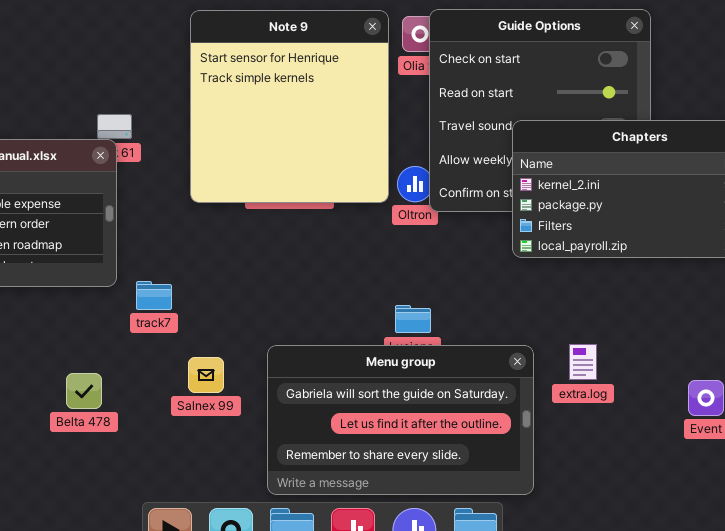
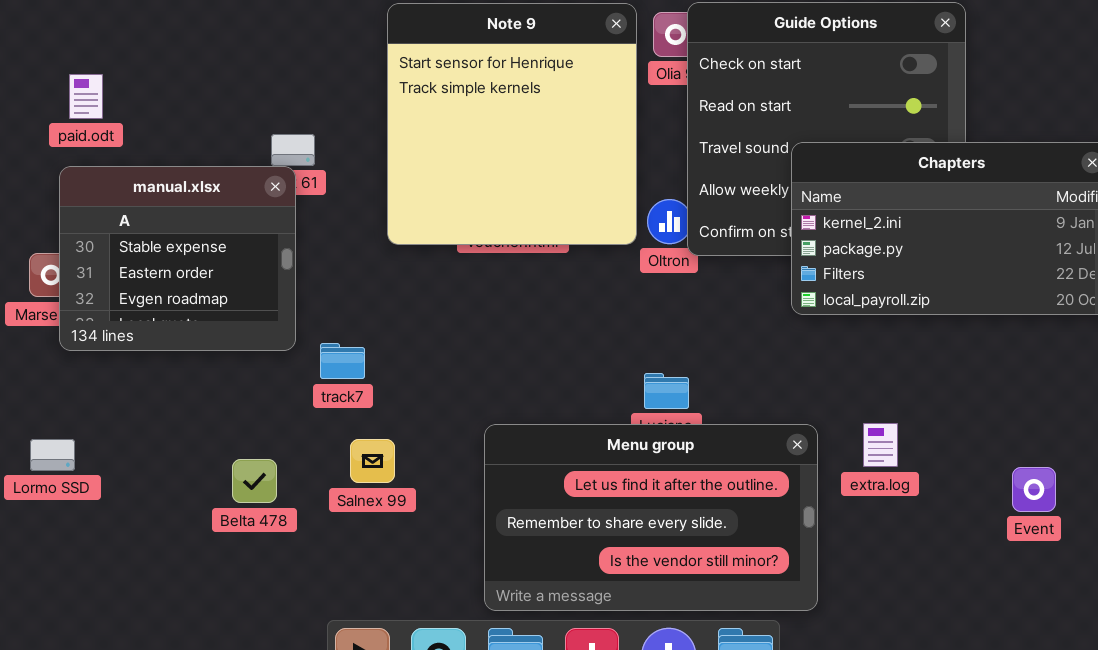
Menu group: [267,345,534,495] -> [484,424,818,611], scrolled down 1 row
Salnex 99: [188,357,224,393] -> [350,439,395,483], moved

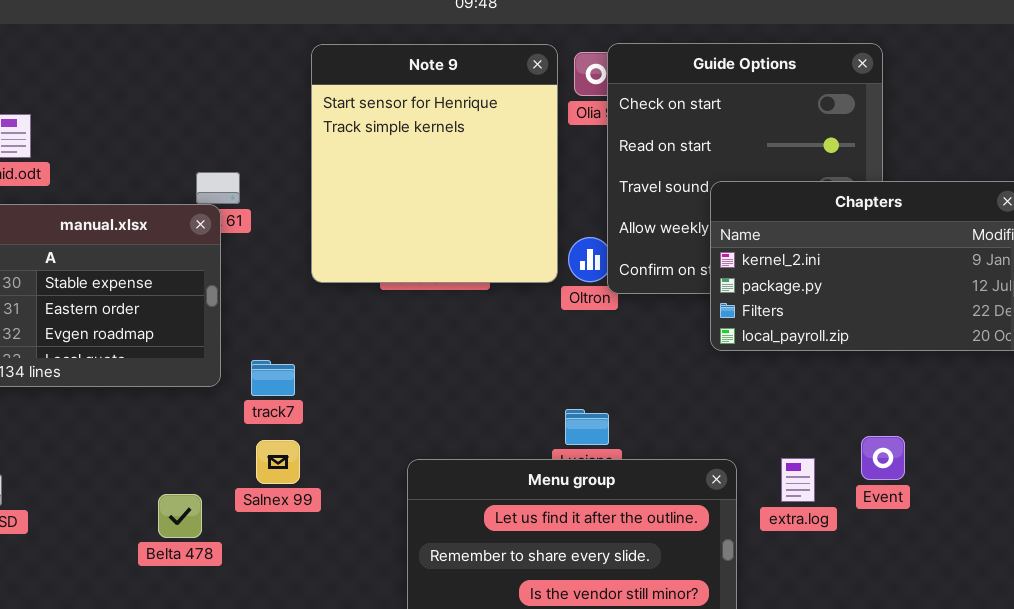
track7: [320,343,365,379] -> [251,360,295,396], moved
Salnex 99: [350,439,395,483] -> [256,440,300,484], moved
Event: [1012,467,1056,512] -> [861,436,905,480], moved

